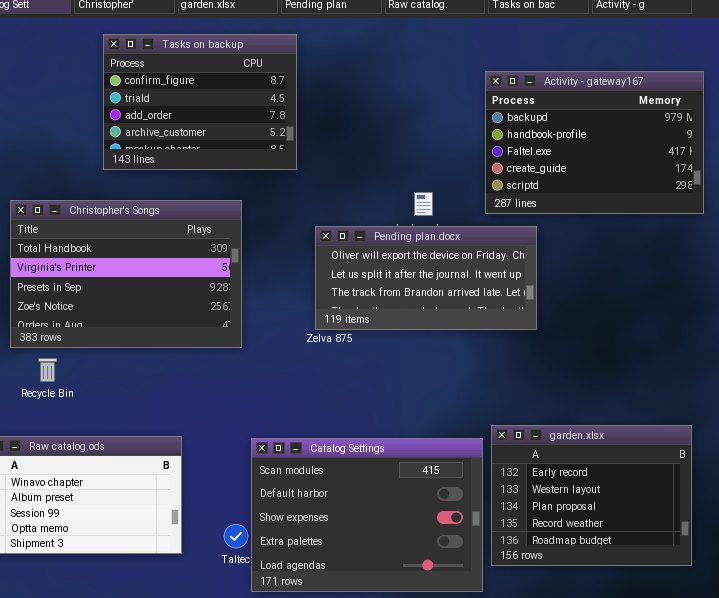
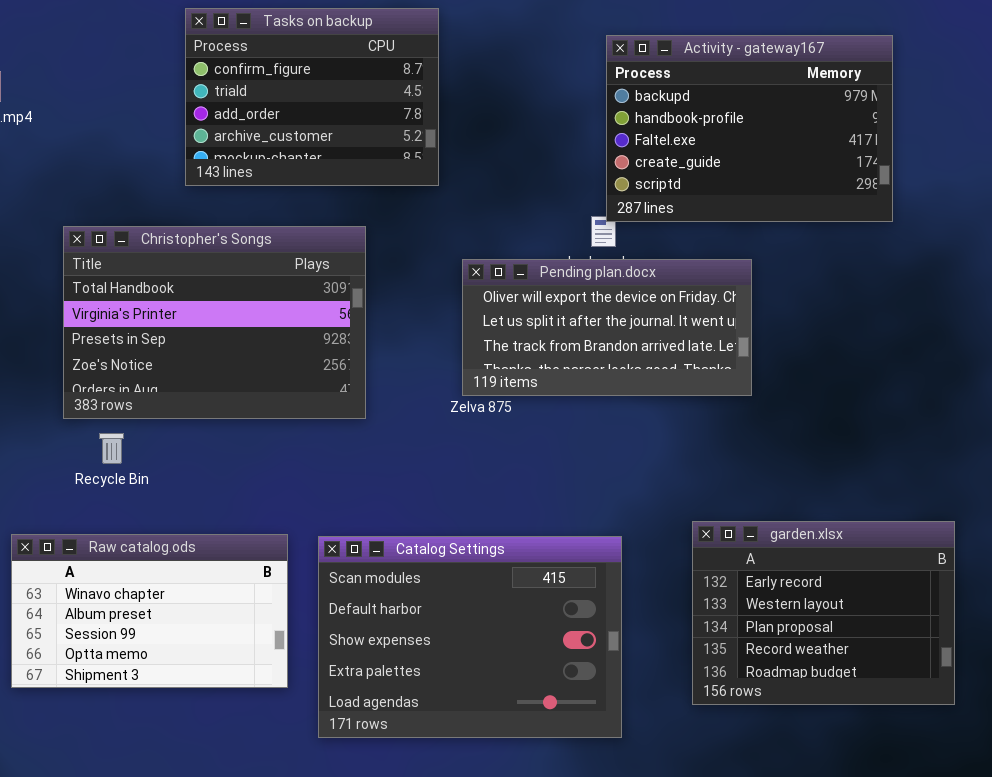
Activity - gateway167: [485,71,704,214] -> [606,35,893,222], moved
Catalog Settings: [251,438,483,592] -> [318,536,622,738], moved

